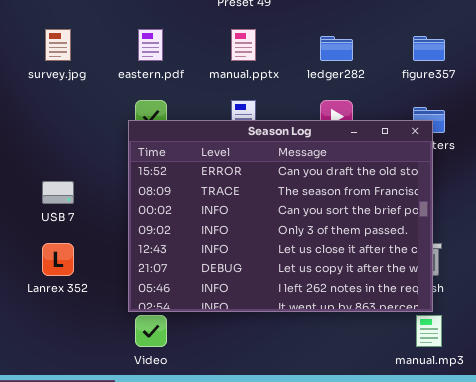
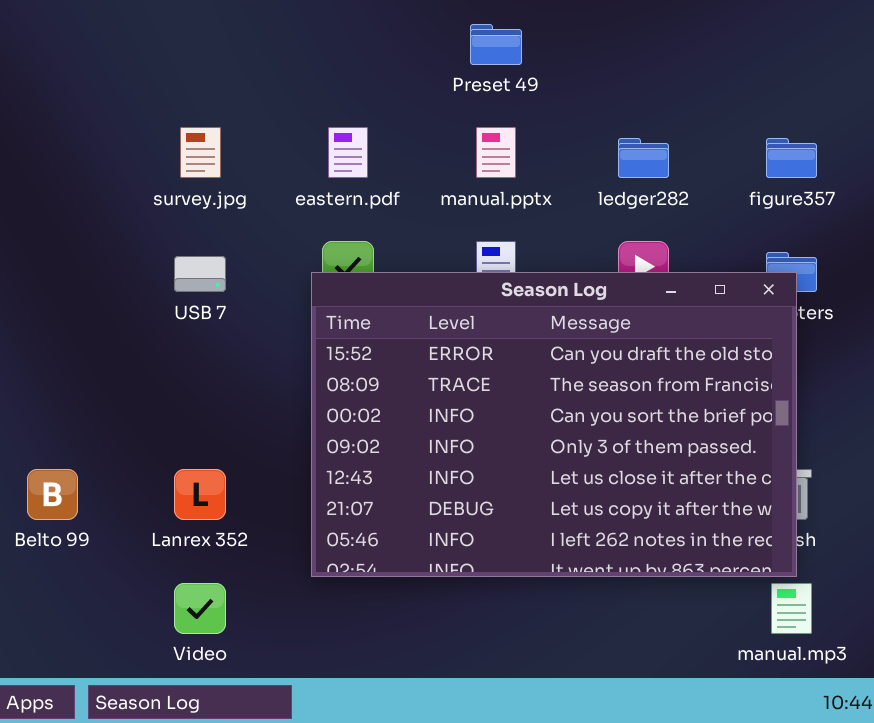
USB 7: [42,181,74,204] -> [174,256,226,292], moved
Video: [135,315,167,347] -> [174,583,226,634], moved

